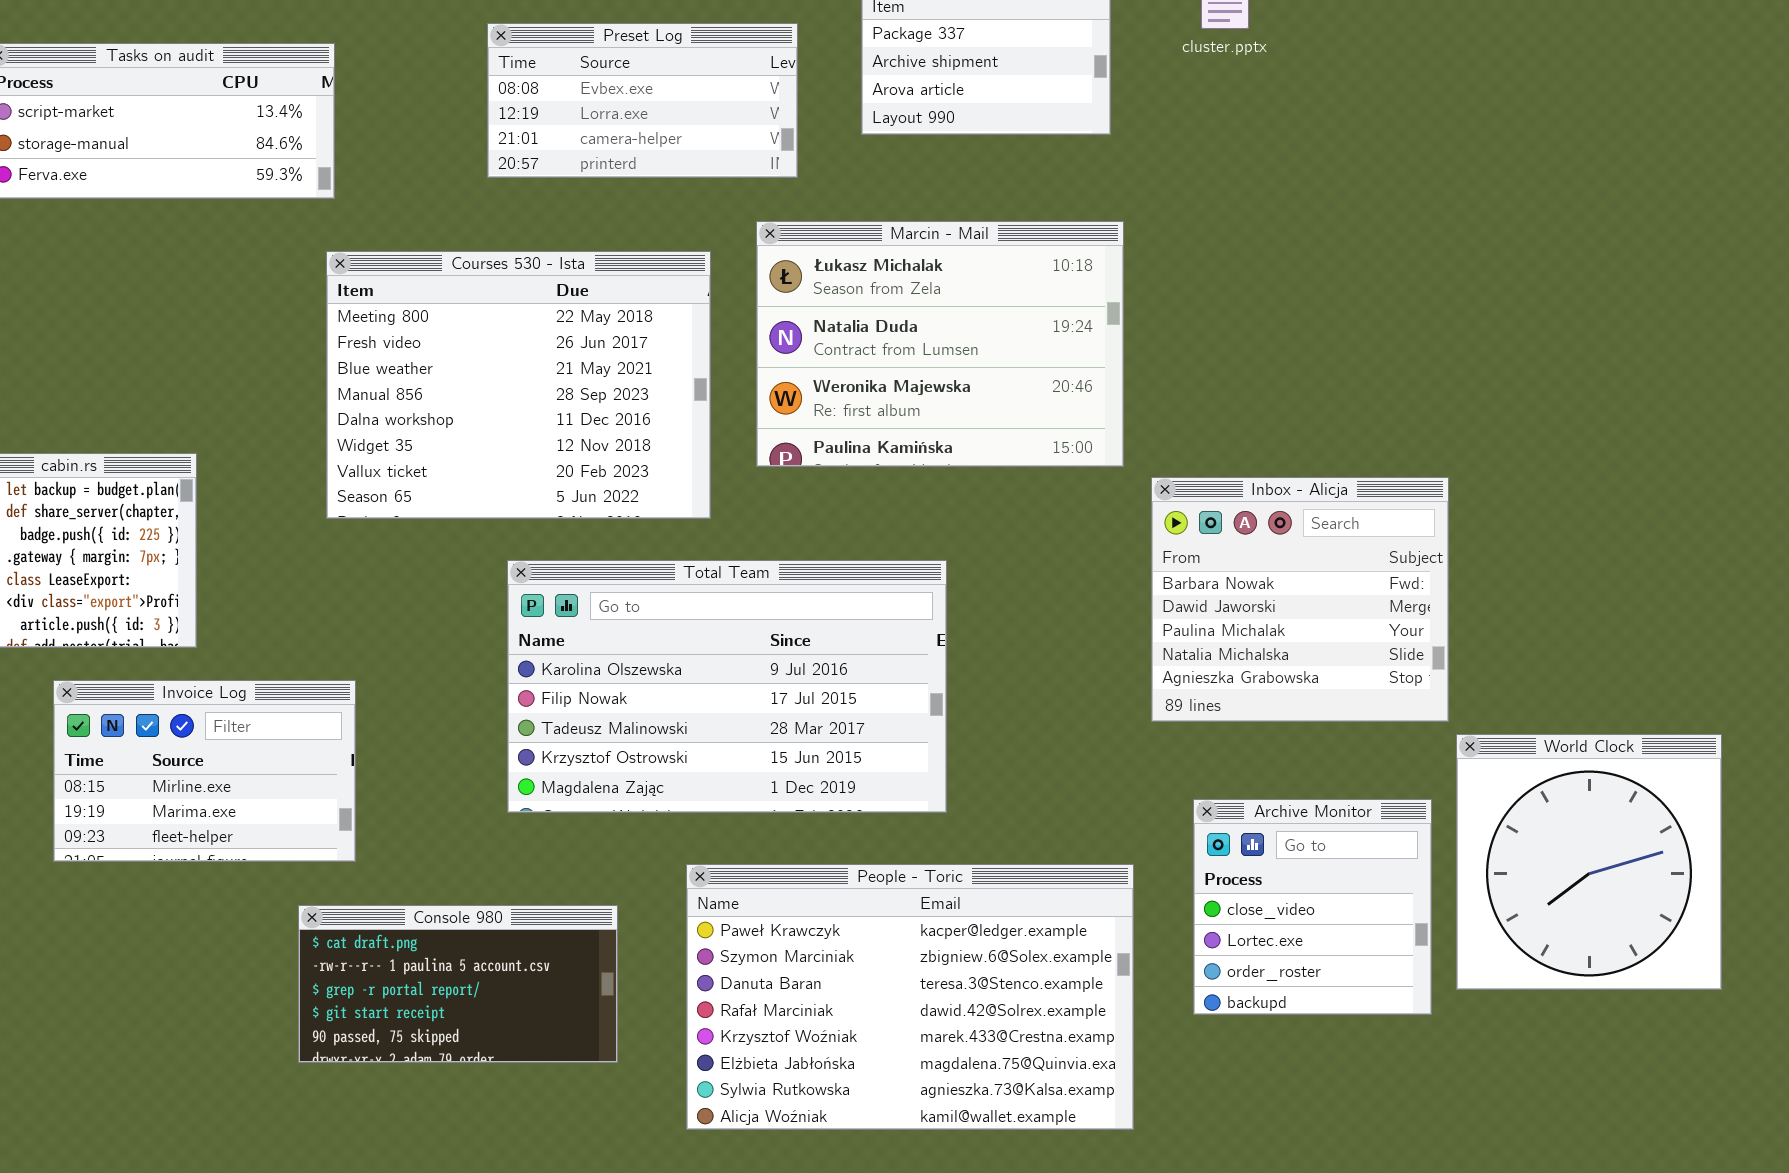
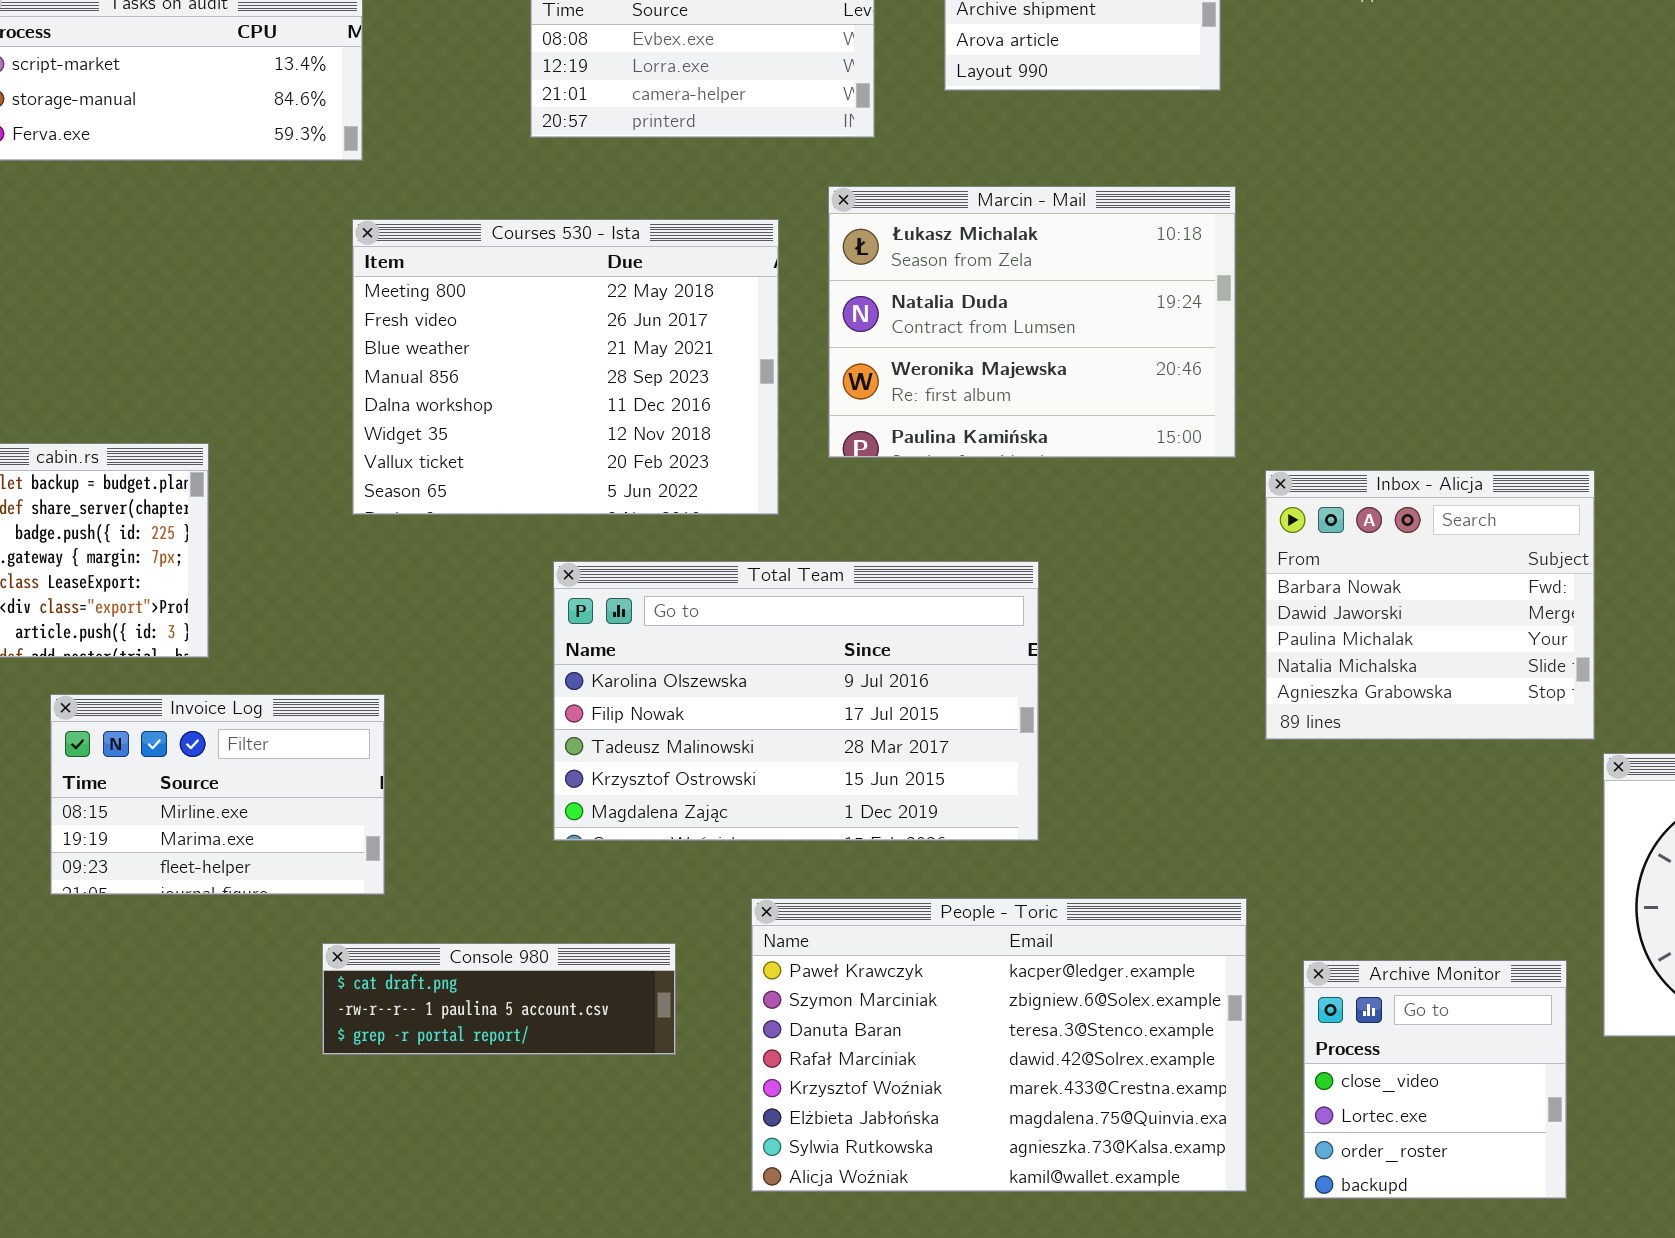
Archive Monitor: [1193,799,1432,1015] -> [1303,960,1567,1199], moved
Console 980: [298,905,618,1063] -> [322,943,676,1055], resized

